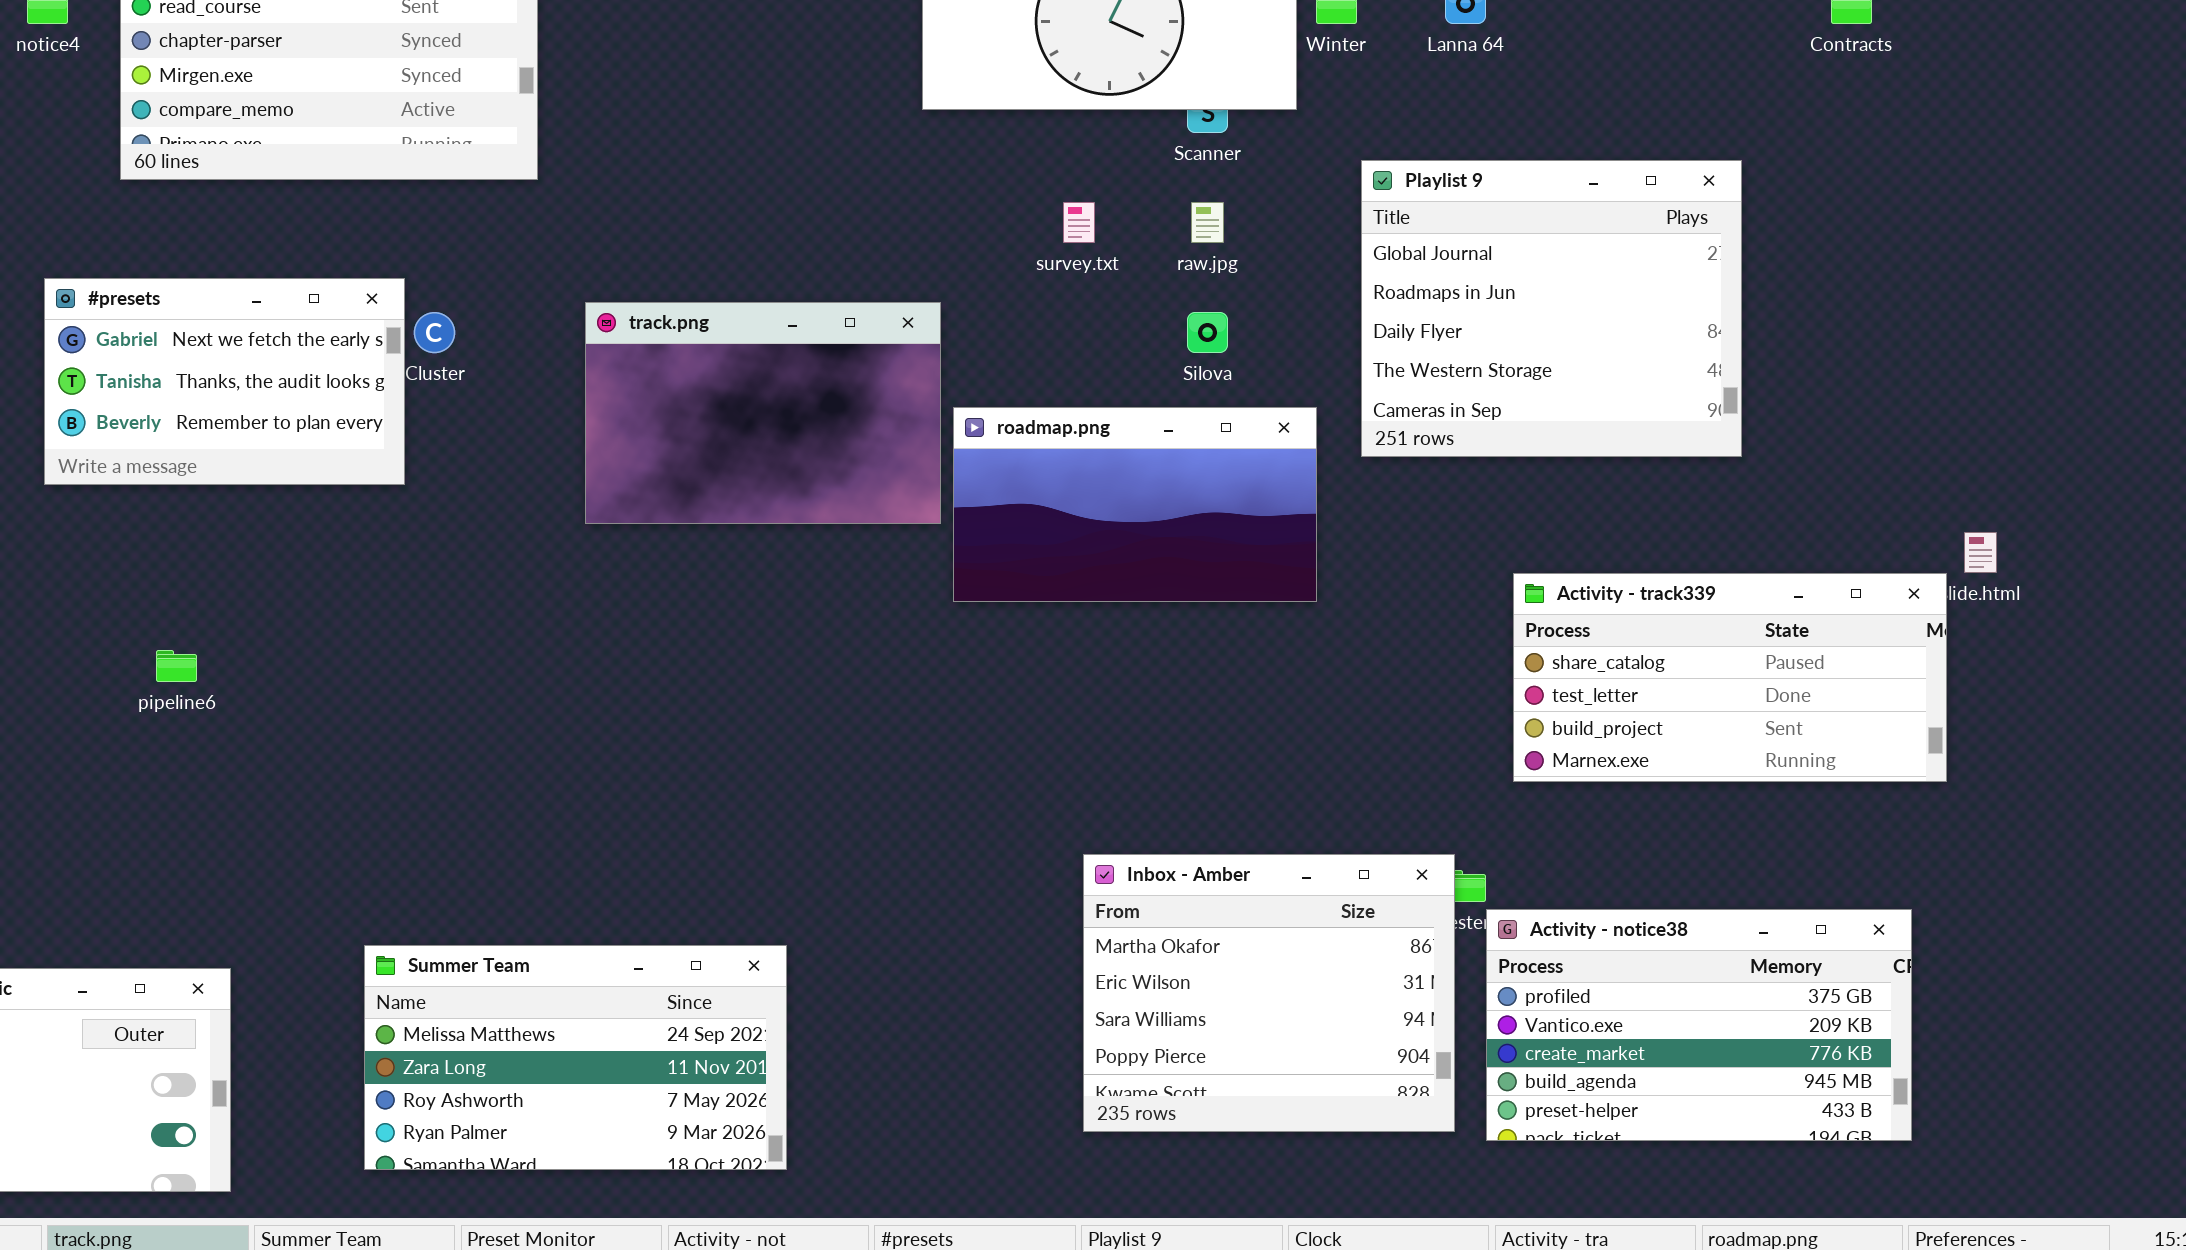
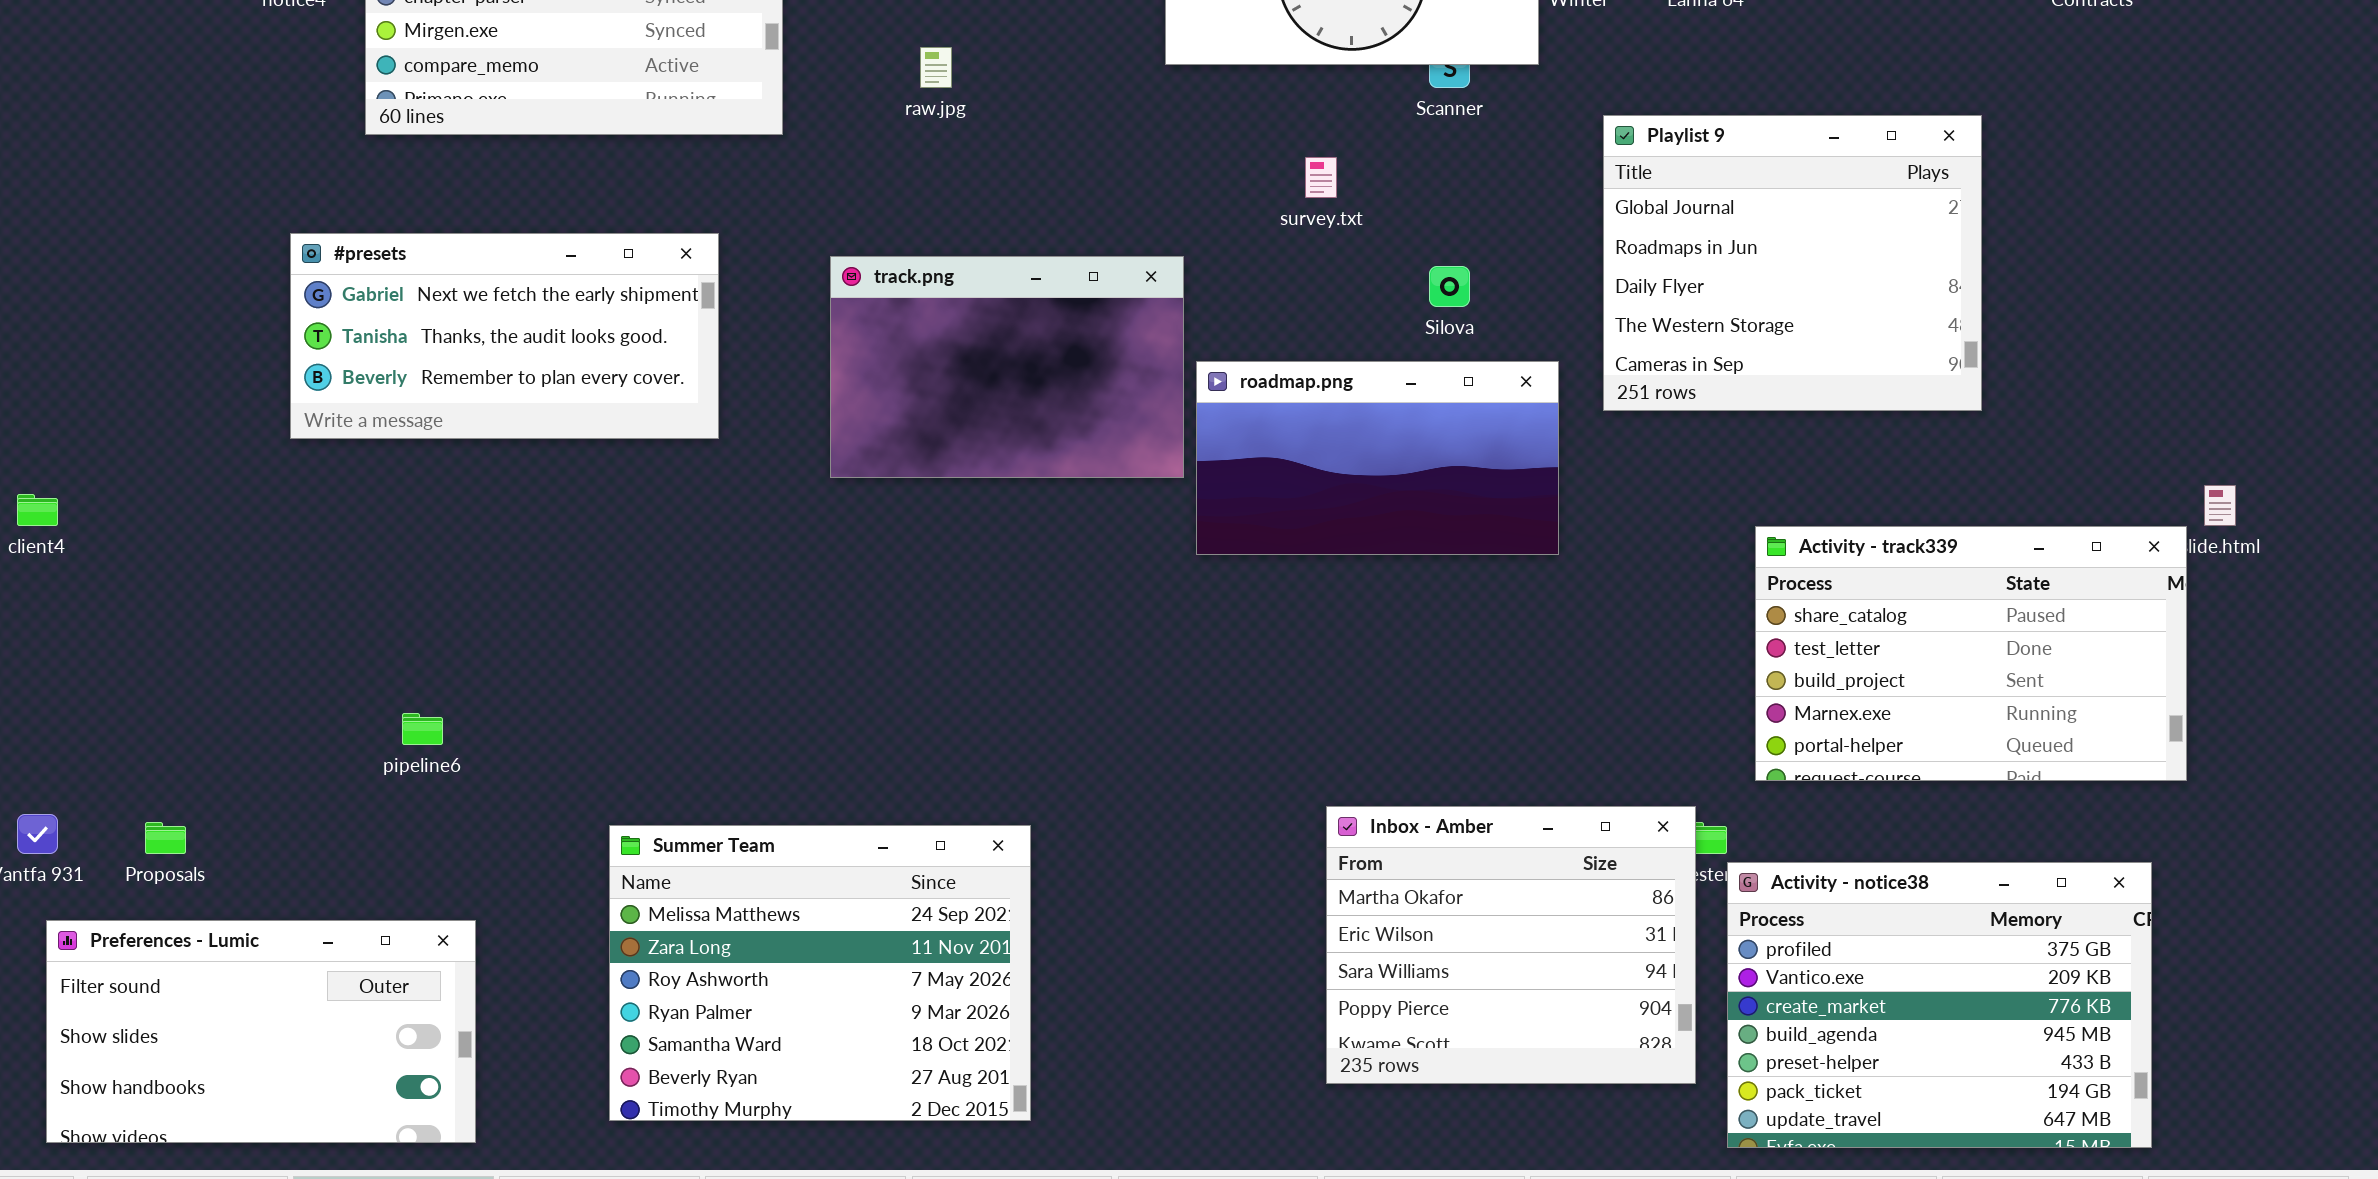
raw.jpg: [1191,202,1224,243] -> [920,47,952,88], moved
#presets: [44,278,405,485] -> [290,233,719,439], resized
Activity - track339: [1513,573,1947,782] -> [1755,526,2187,781], resized
pipeline6: [156,650,197,682] -> [402,713,443,745], moved
Activity - notice38: [1486,909,1912,1141] -> [1727,862,2152,1148], resized
Summer Team: [364,945,787,1170] -> [609,825,1031,1121], resized

